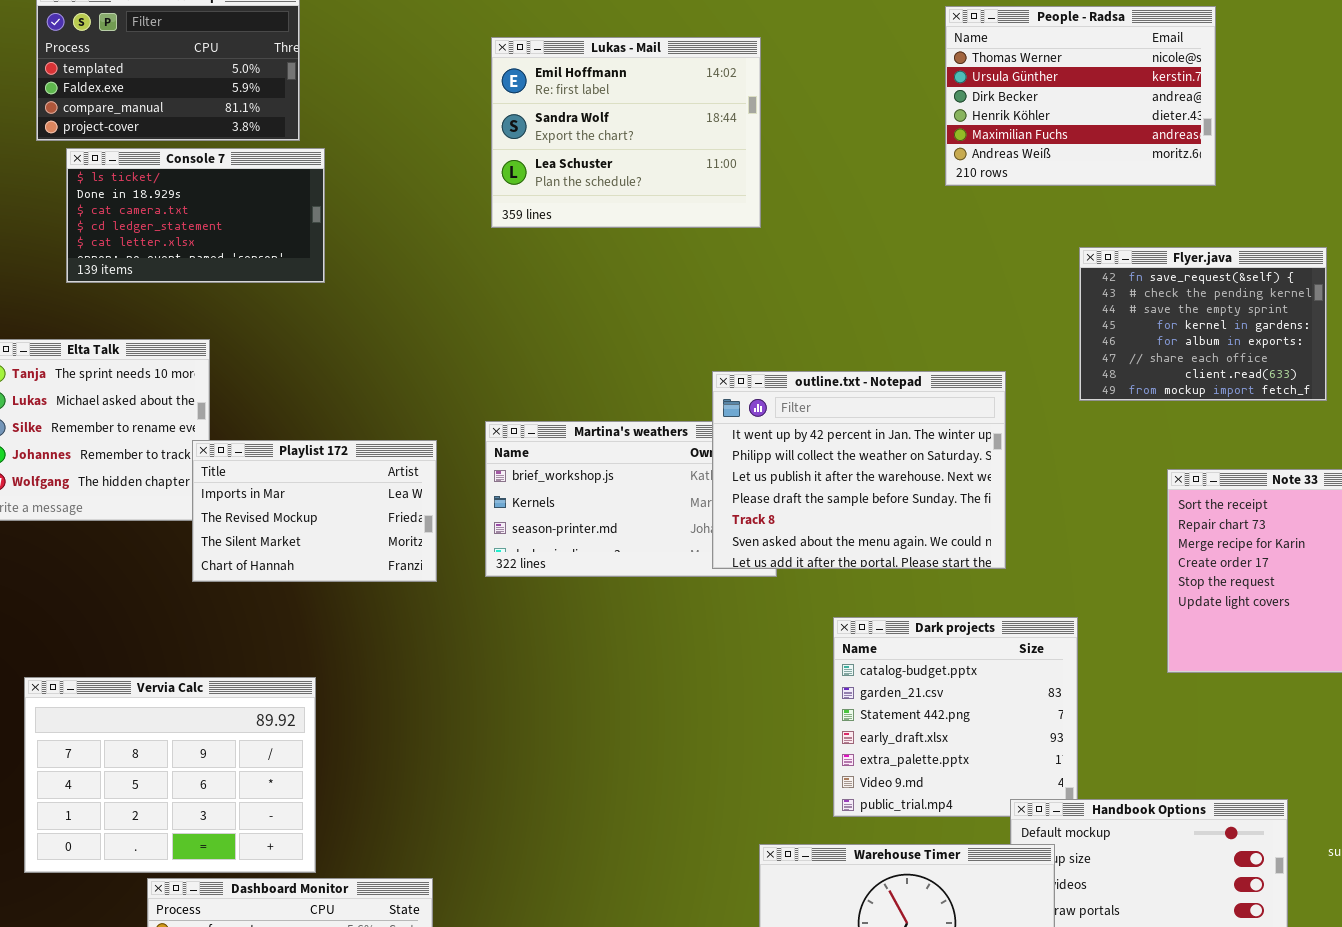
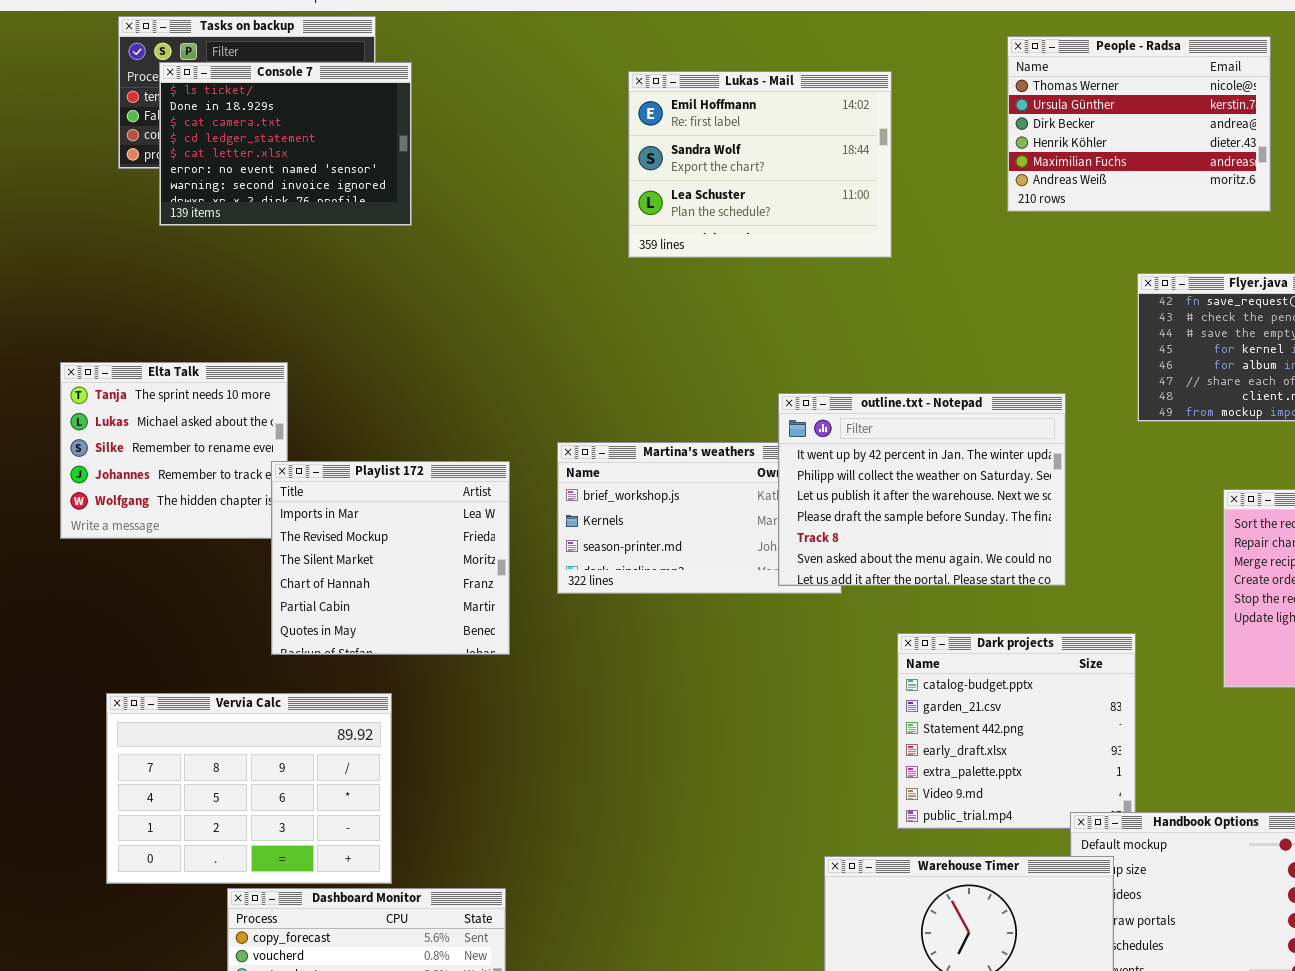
Lukas - Mail: [491,37,761,228] -> [628,71,892,258], moved
Console 7: [66,148,325,283] -> [159,62,412,226], moved, resized
Playlist 172: [192,440,437,582] -> [271,461,510,655], resized

